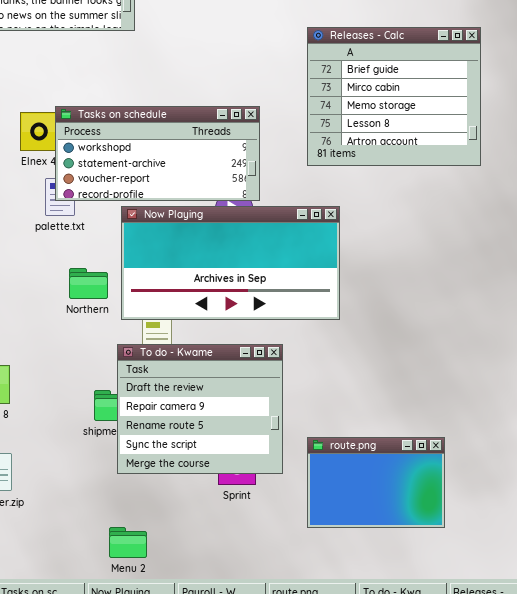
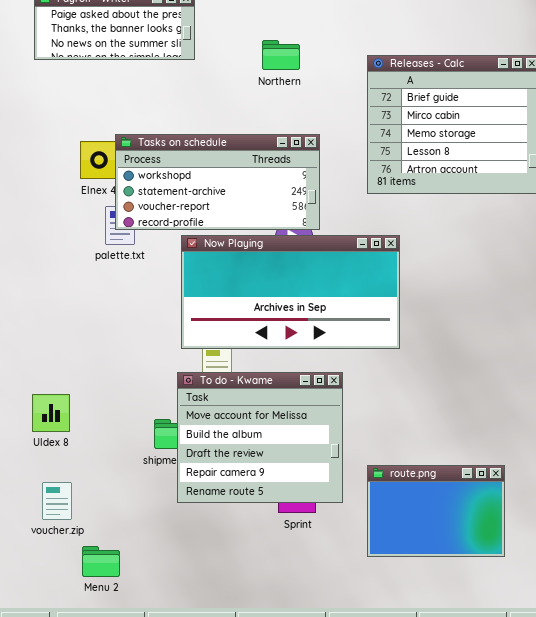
Northern: [69,268,108,299] -> [262,40,300,70], moved
To do - Kwame: [117,344,283,474] -> [177,372,343,503], scrolled up 2 rows
Menu 2: [109,527,147,558] -> [82,546,120,577], moved

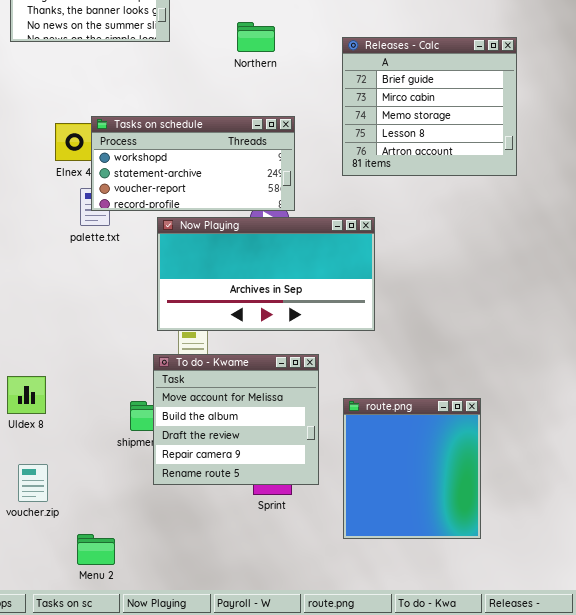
route.png: [367,465,505,557] -> [343,398,481,539], resized
Menu 2: [82,546,120,577] -> [77,534,115,565], moved

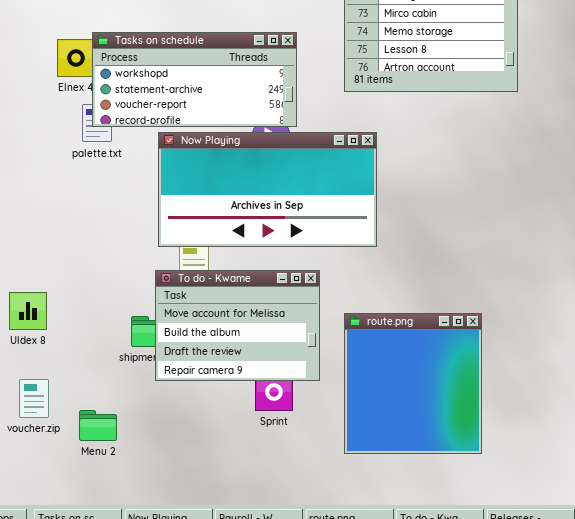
To do - Kwame: [153,354,319,485] -> [155,270,320,381], resized
Menu 2: [77,534,115,565] -> [79,410,117,441], moved

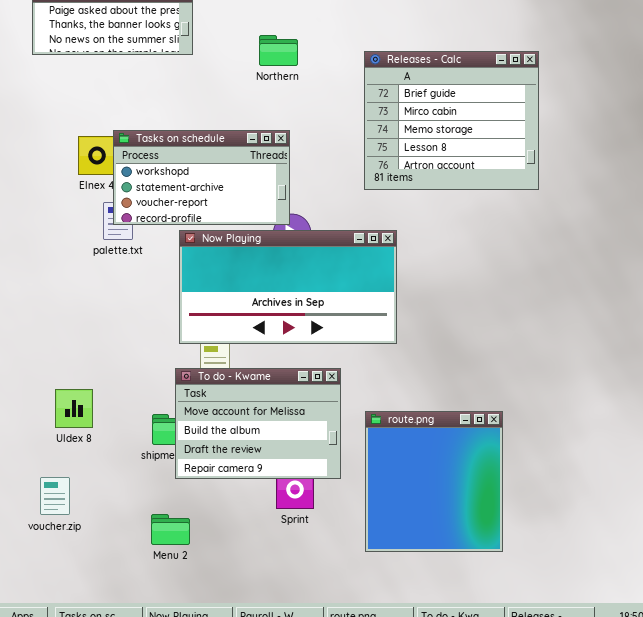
Tasks on schedule: [92,32,297,127] -> [113,130,290,225], resized
Uldex 8: [9,292,47,330] -> [55,389,93,428], moved
Menu 2: [79,410,117,441] -> [151,514,190,545], moved

